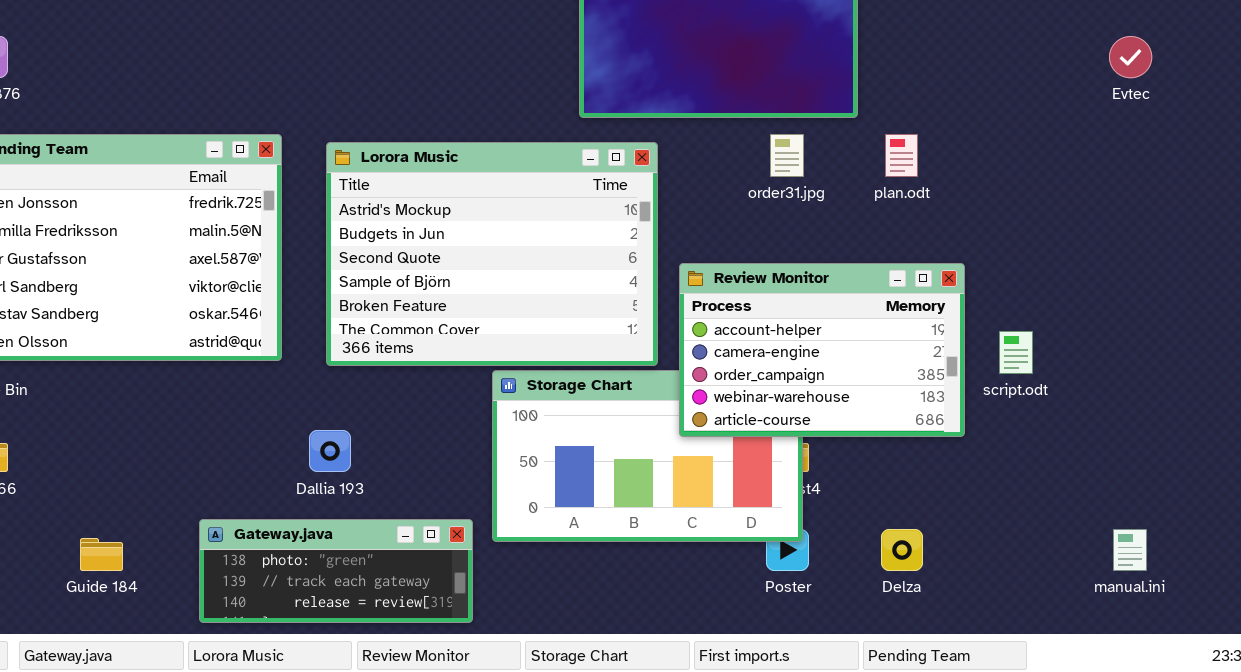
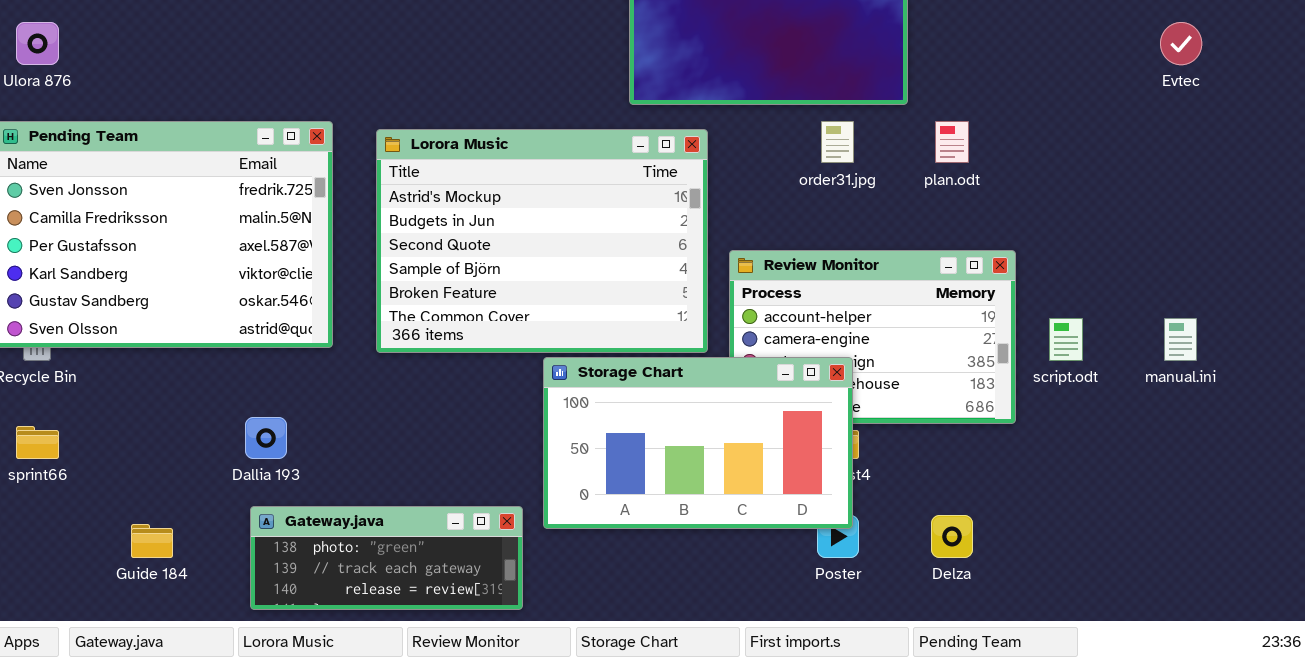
Storage Chart: [492,370,803,542] -> [543,357,853,529], raised
Dallia 193: [309,430,351,472] -> [245,417,287,459], moved
manual.ini: [1113,529,1147,571] -> [1164,318,1197,361], moved

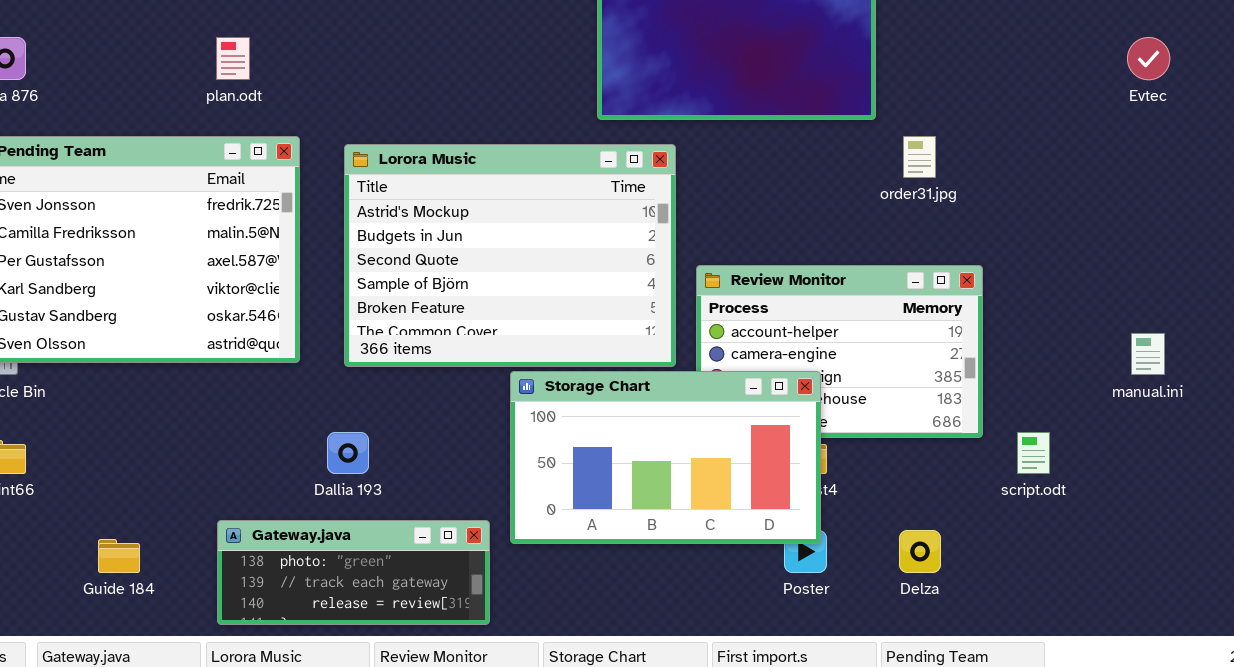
order31.jpg: [821,121,854,163] -> [903,136,936,178], moved
plan.odt: [935,121,969,163] -> [216,37,250,80], moved
script.odt: [1049,318,1083,361] -> [1017,432,1050,474], moved
Dallia 193: [245,417,287,459] -> [327,432,369,474], moved

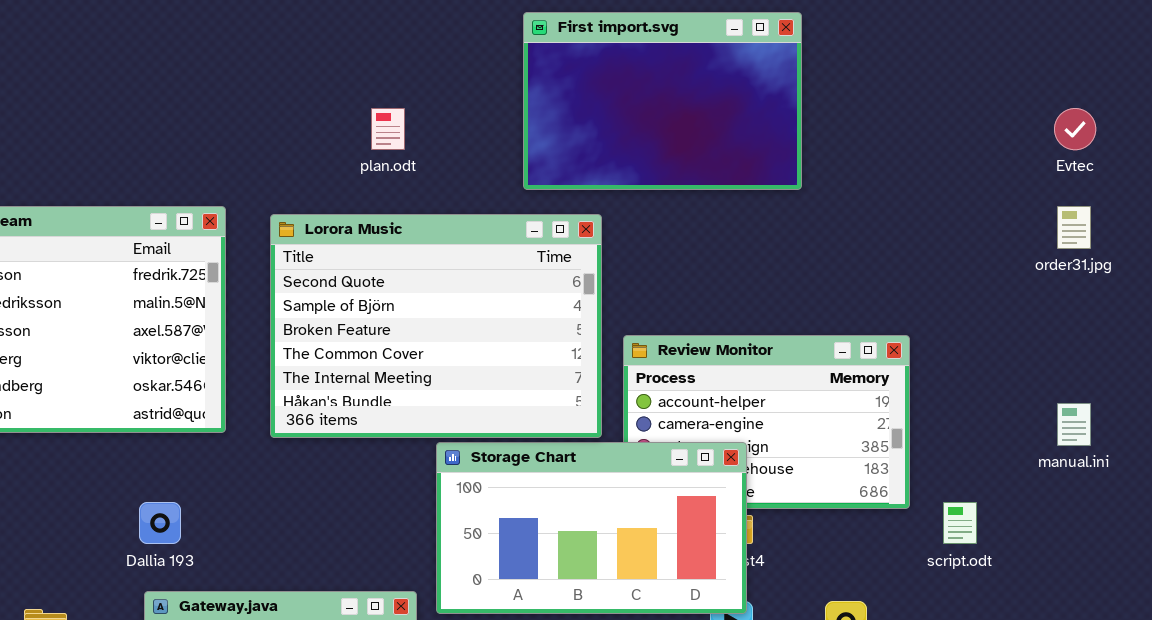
plan.odt: [216,37,250,80] -> [371,108,405,150], moved
order31.jpg: [903,136,936,178] -> [1057,206,1091,249], moved
Lorora Music: [344,144,676,367] -> [270,214,602,438], scrolled down 2 rows
Dallia 193: [327,432,369,474] -> [139,502,181,544], moved

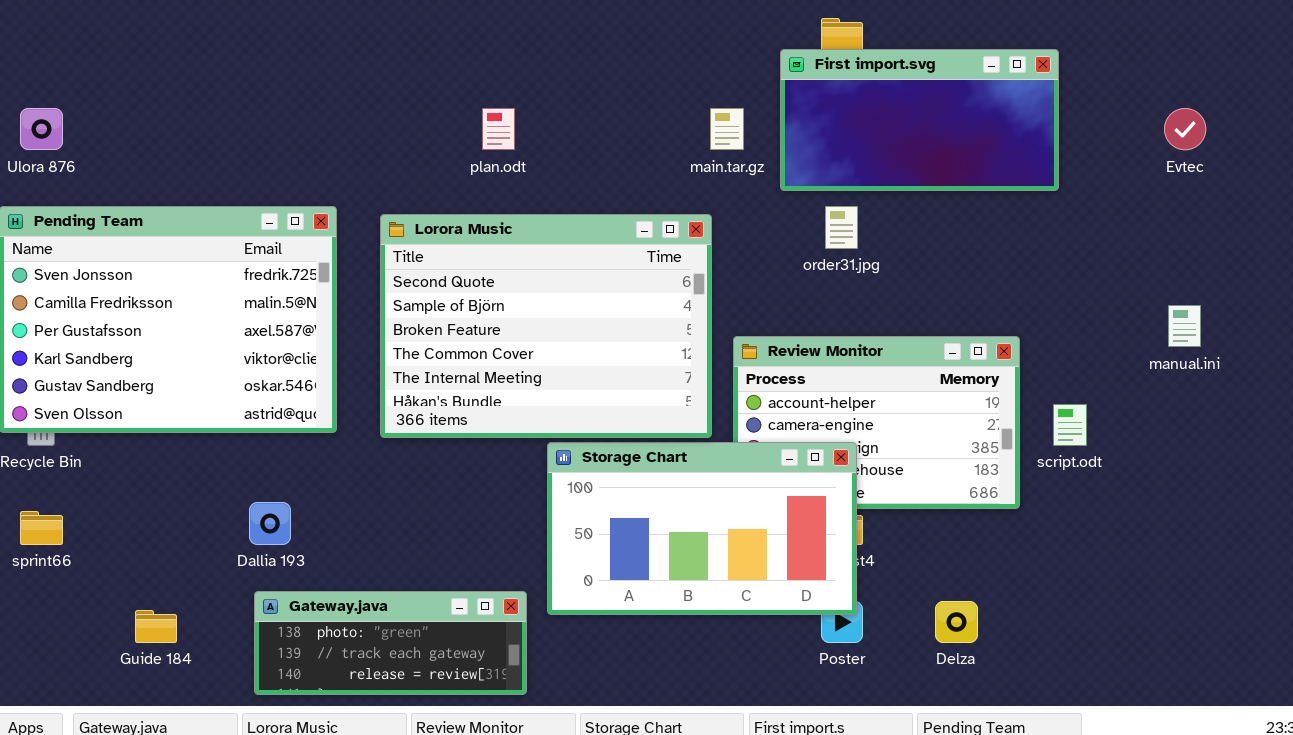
First import.svg: [523,12,802,190] -> [780,49,1059,191], moved, resized
order31.jpg: [1057,206,1091,249] -> [825,206,858,249], moved
manual.ini: [1057,403,1091,446] -> [1168,305,1201,347], moved
script.odt: [943,502,977,544] -> [1053,404,1087,446], moved

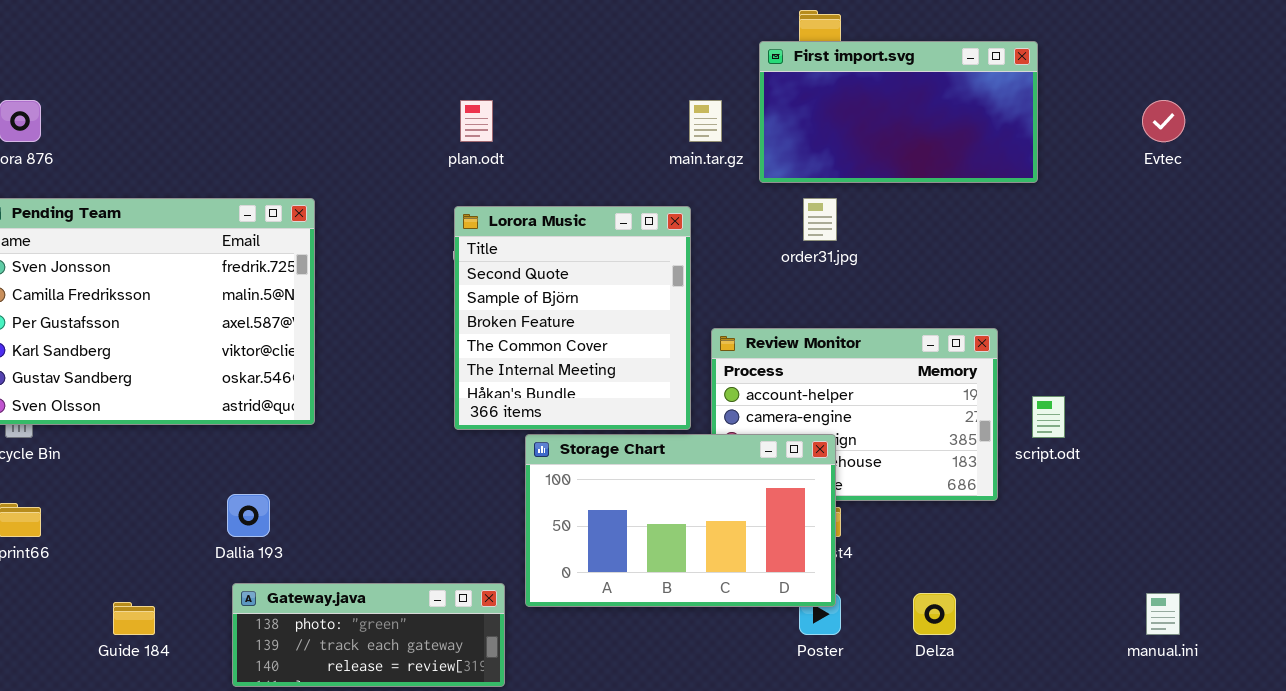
Lorora Music: [380,214,712,438] -> [454,206,691,430], resized
manual.ini: [1168,305,1201,347] -> [1146,593,1180,635], moved

